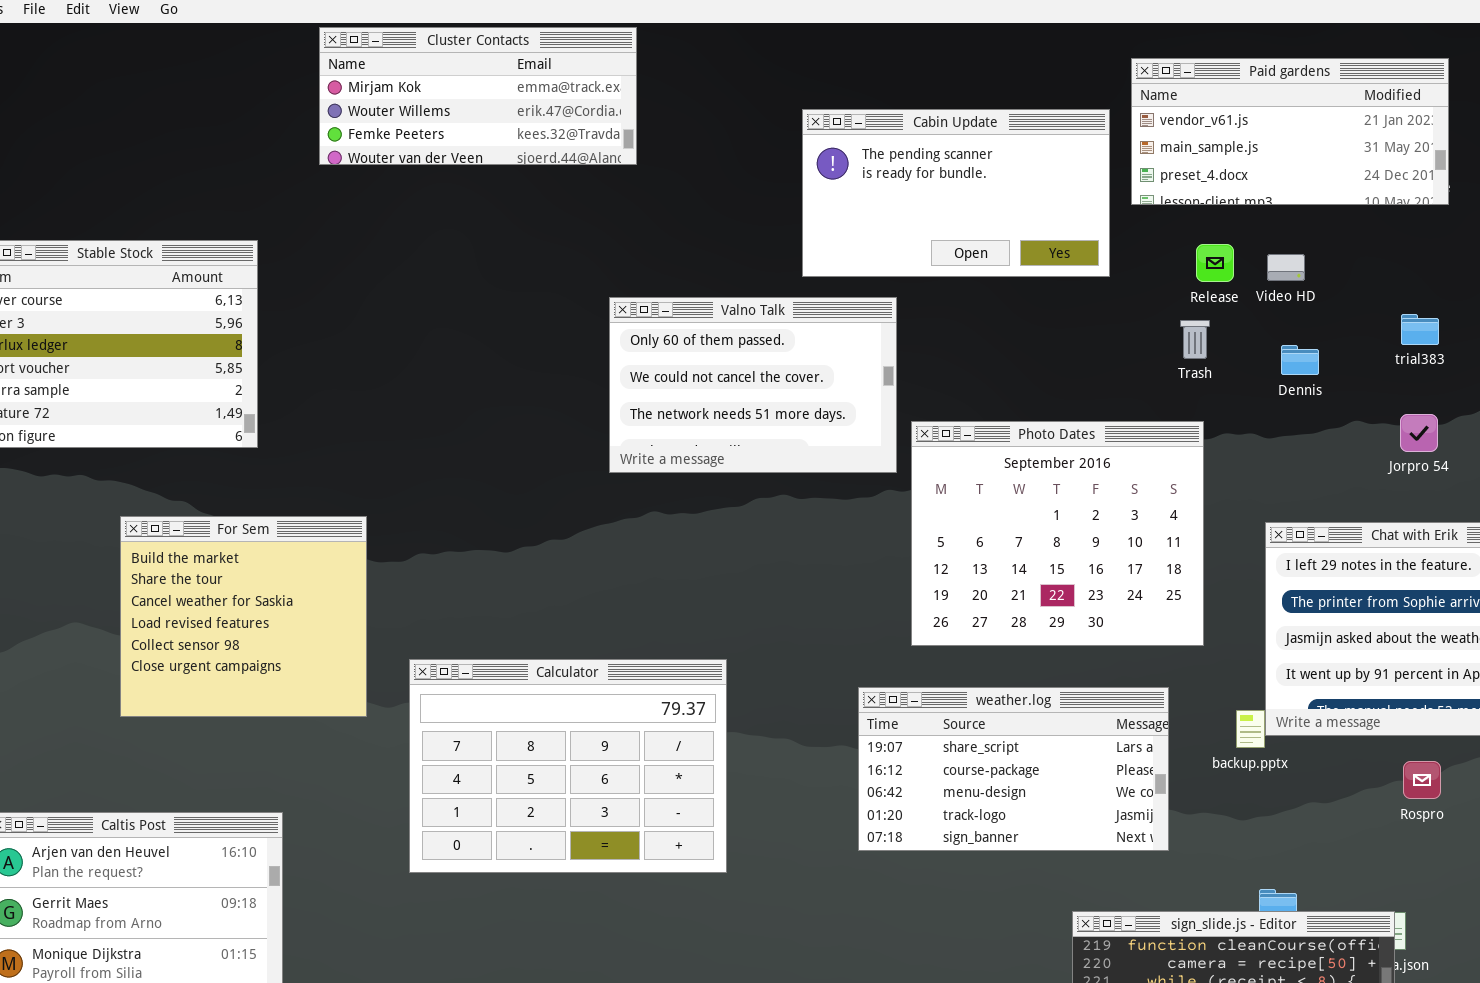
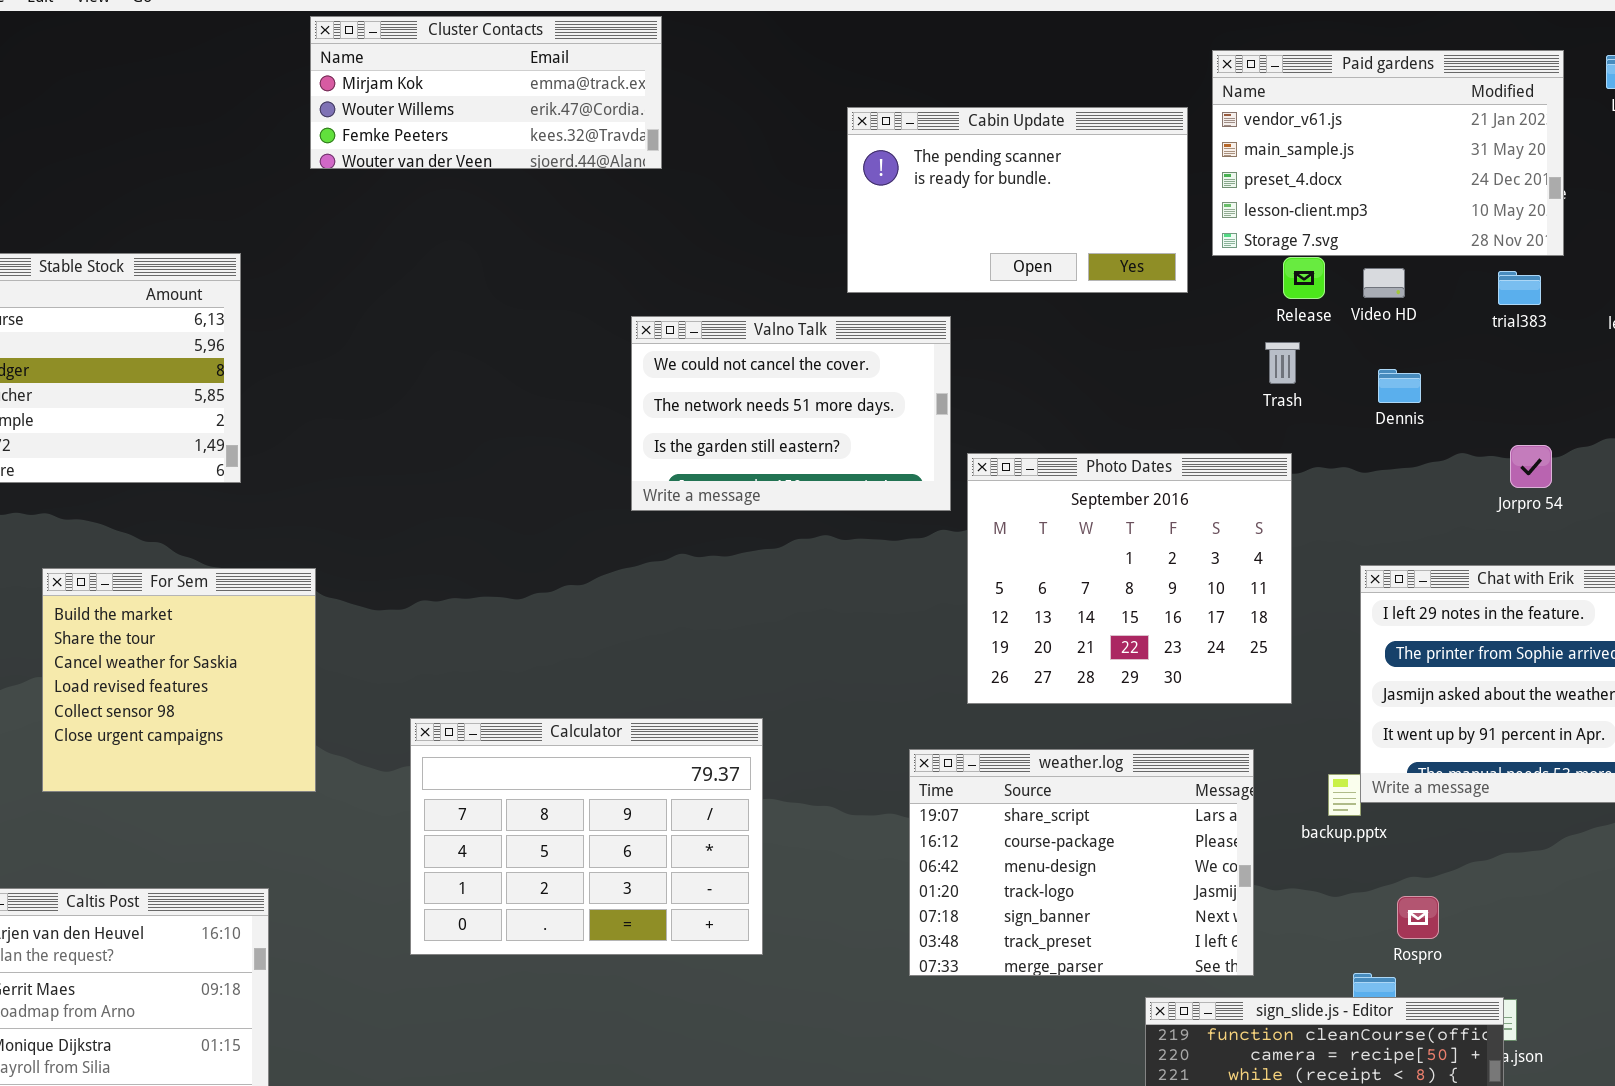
Paid gardens: [1131,58,1449,205] -> [1212,50,1564,256], resized
Valno Talk: [609,297,897,473] -> [631,316,951,511], scrolled down 1 row
trial383: [1401,314,1439,345] -> [1498,271,1541,305], moved
For Sem: [120,516,367,717] -> [42,568,316,792], moved
weather.log: [858,687,1169,851] -> [909,749,1254,976], resized
Rospro: [1403,761,1441,799] -> [1397,896,1439,939], moved

